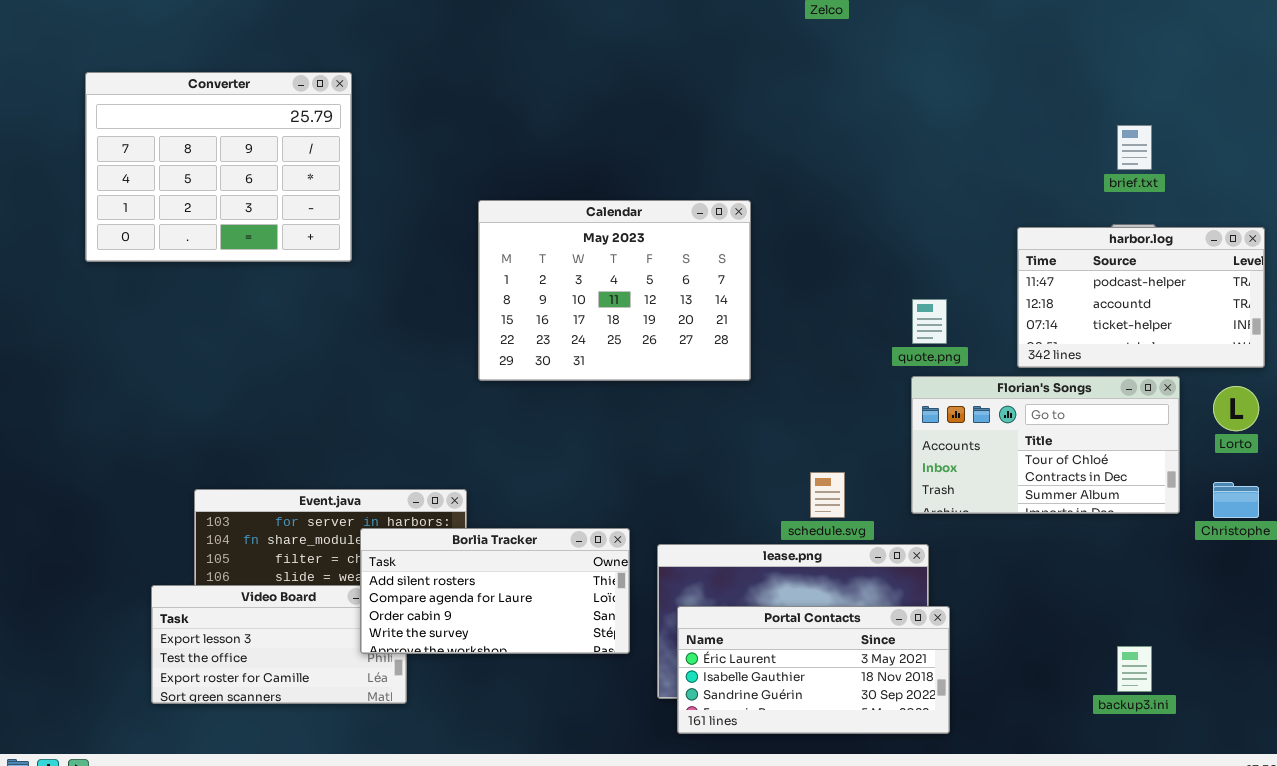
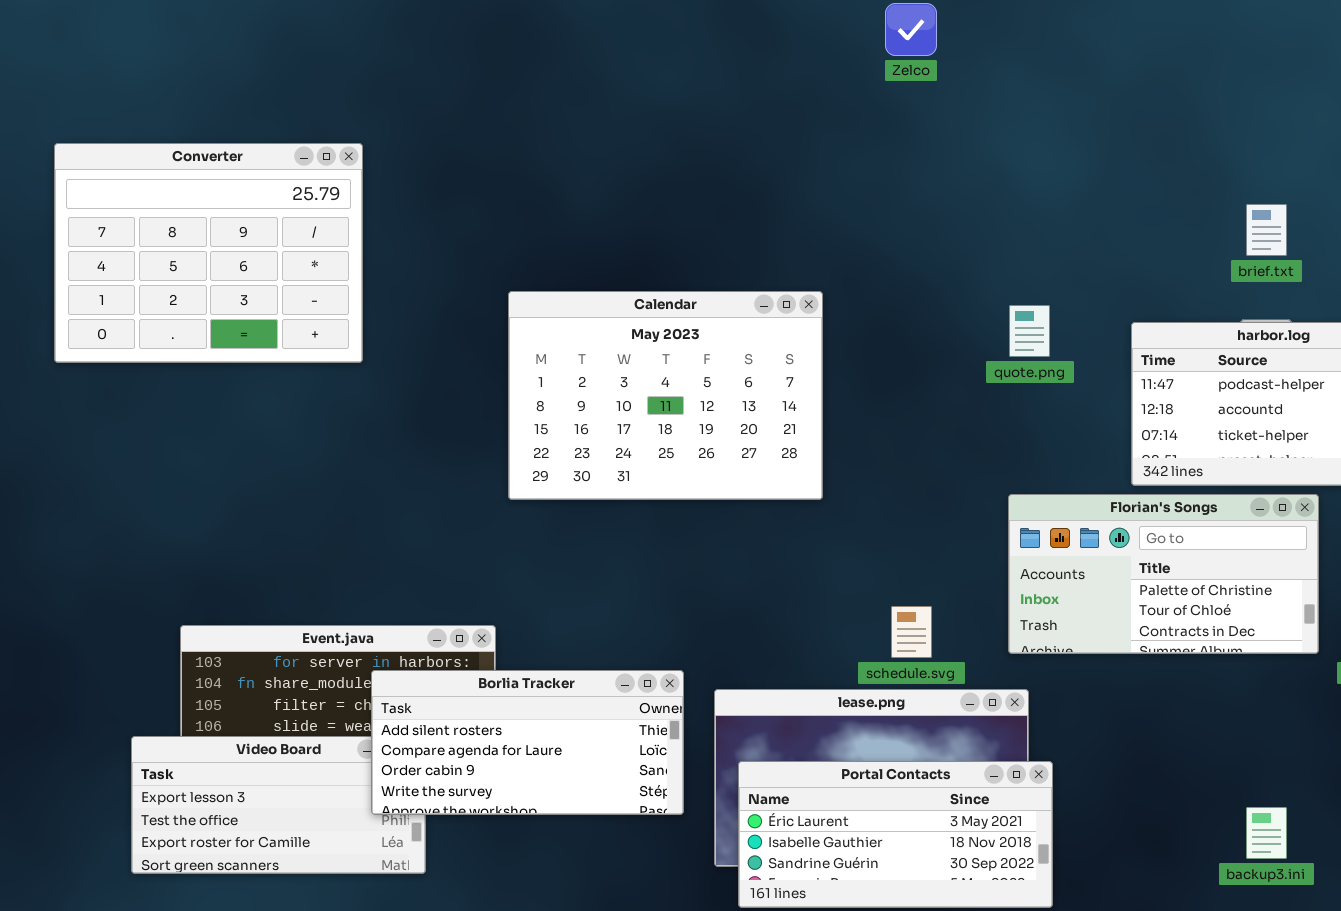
quote.png: [912,299,947,344] -> [1009,305,1050,357], moved
Florian's Songs: [911,376,1180,514] -> [1008,494,1319,654], scrolled up 1 row

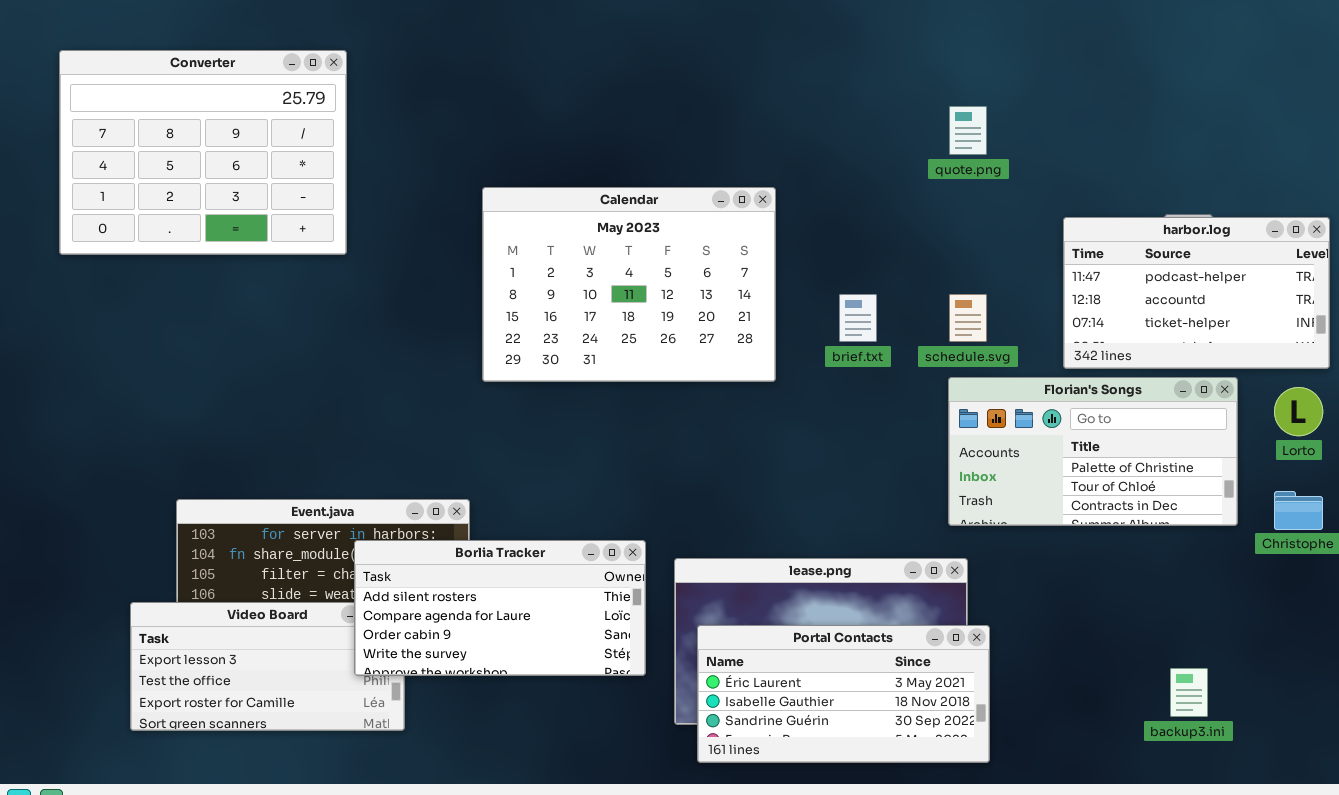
brief.txt: [1246,204,1287,256] -> [839,294,877,342], moved
quote.png: [1009,305,1050,357] -> [949,106,987,155], moved
schedule.svg: [891,606,932,658] -> [949,294,987,342], moved

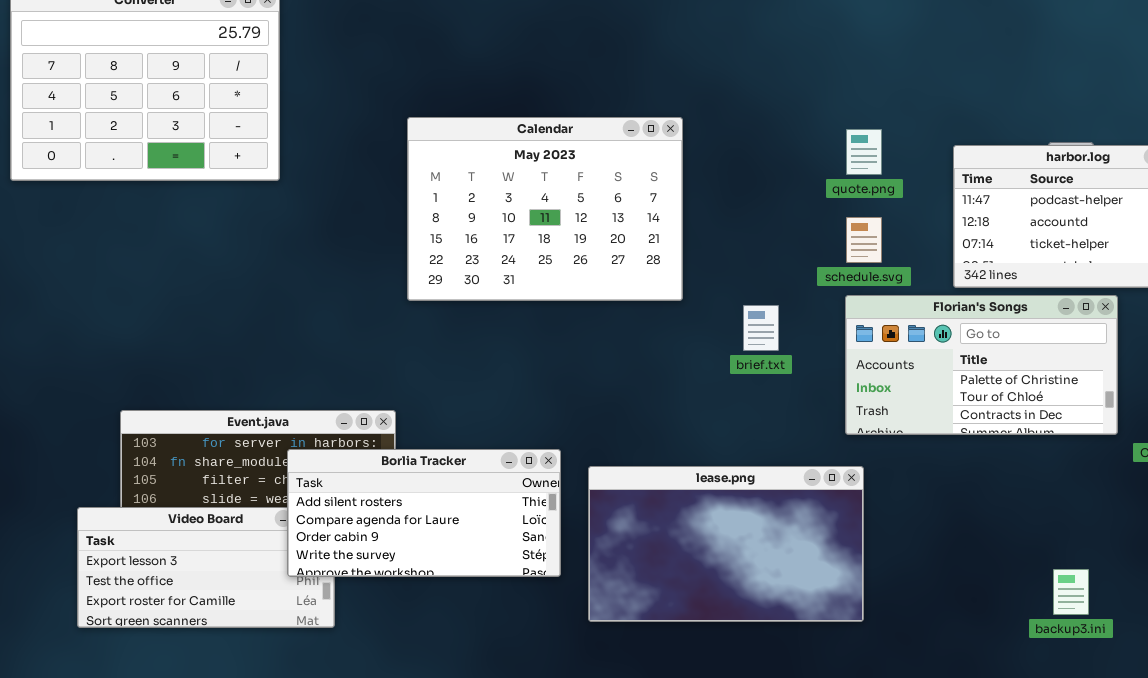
quote.png: [949,106,987,155] -> [846,129,882,175], moved
brief.txt: [839,294,877,342] -> [743,305,779,351], moved
Portal Contacts: [697,625,990,763] -> none, closed

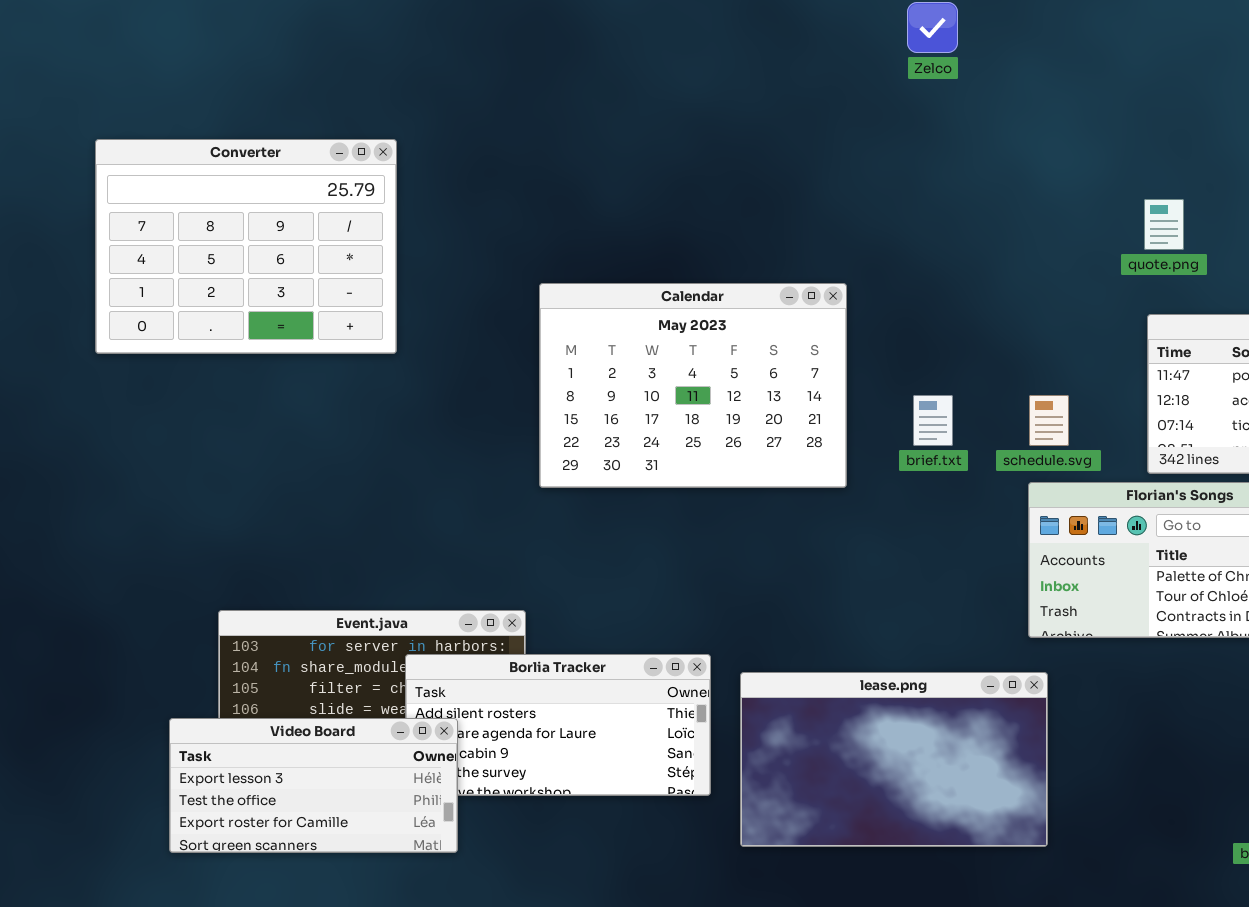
quote.png: [846,129,882,175] -> [1144,199,1184,250], moved
brief.txt: [743,305,779,351] -> [913,395,953,446], moved
Video Board: [77,507,335,628] -> [169,718,458,853], raised

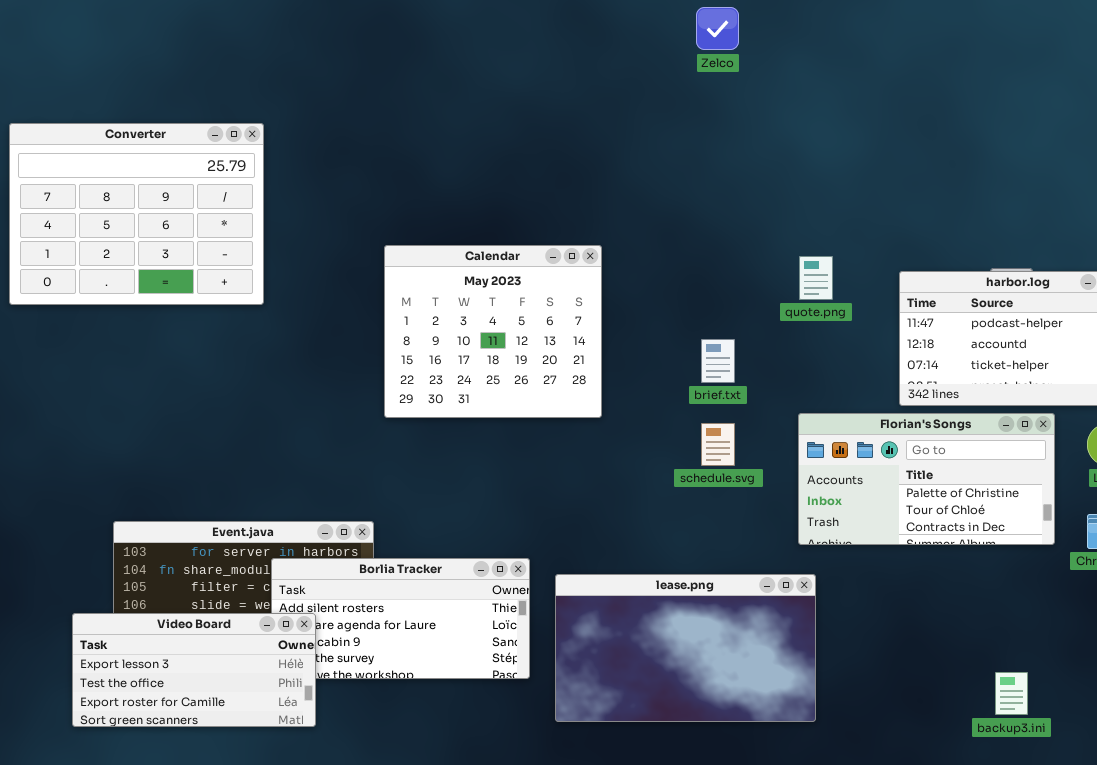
quote.png: [1144,199,1184,250] -> [799,256,833,300], moved
Calendar: [539,283,847,488] -> [384,245,602,418], resized
schedule.svg: [1029,395,1069,446] -> [701,423,735,466], moved

